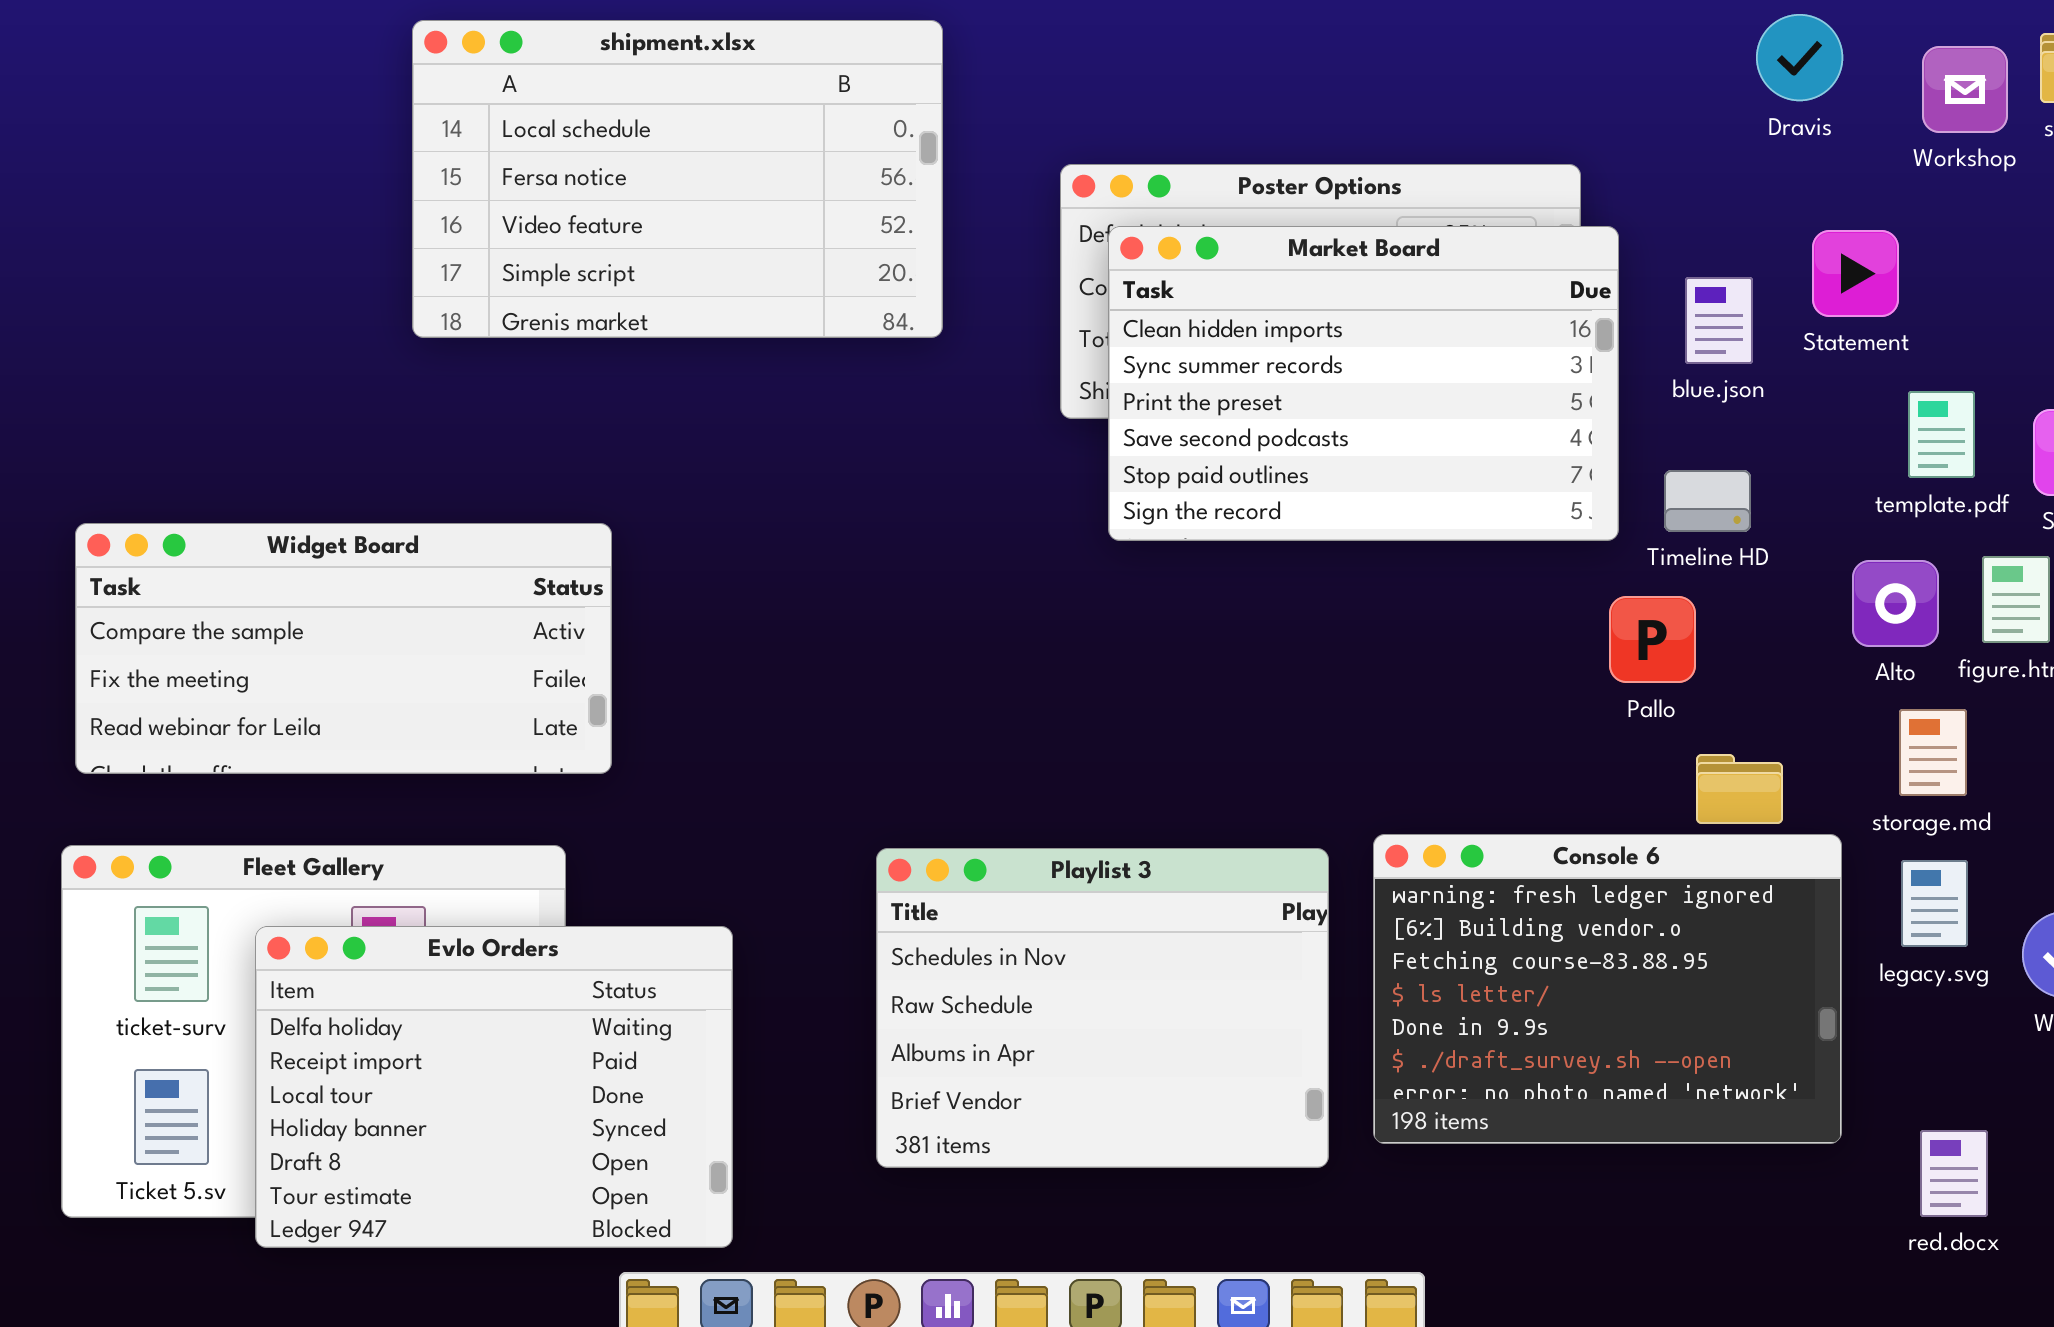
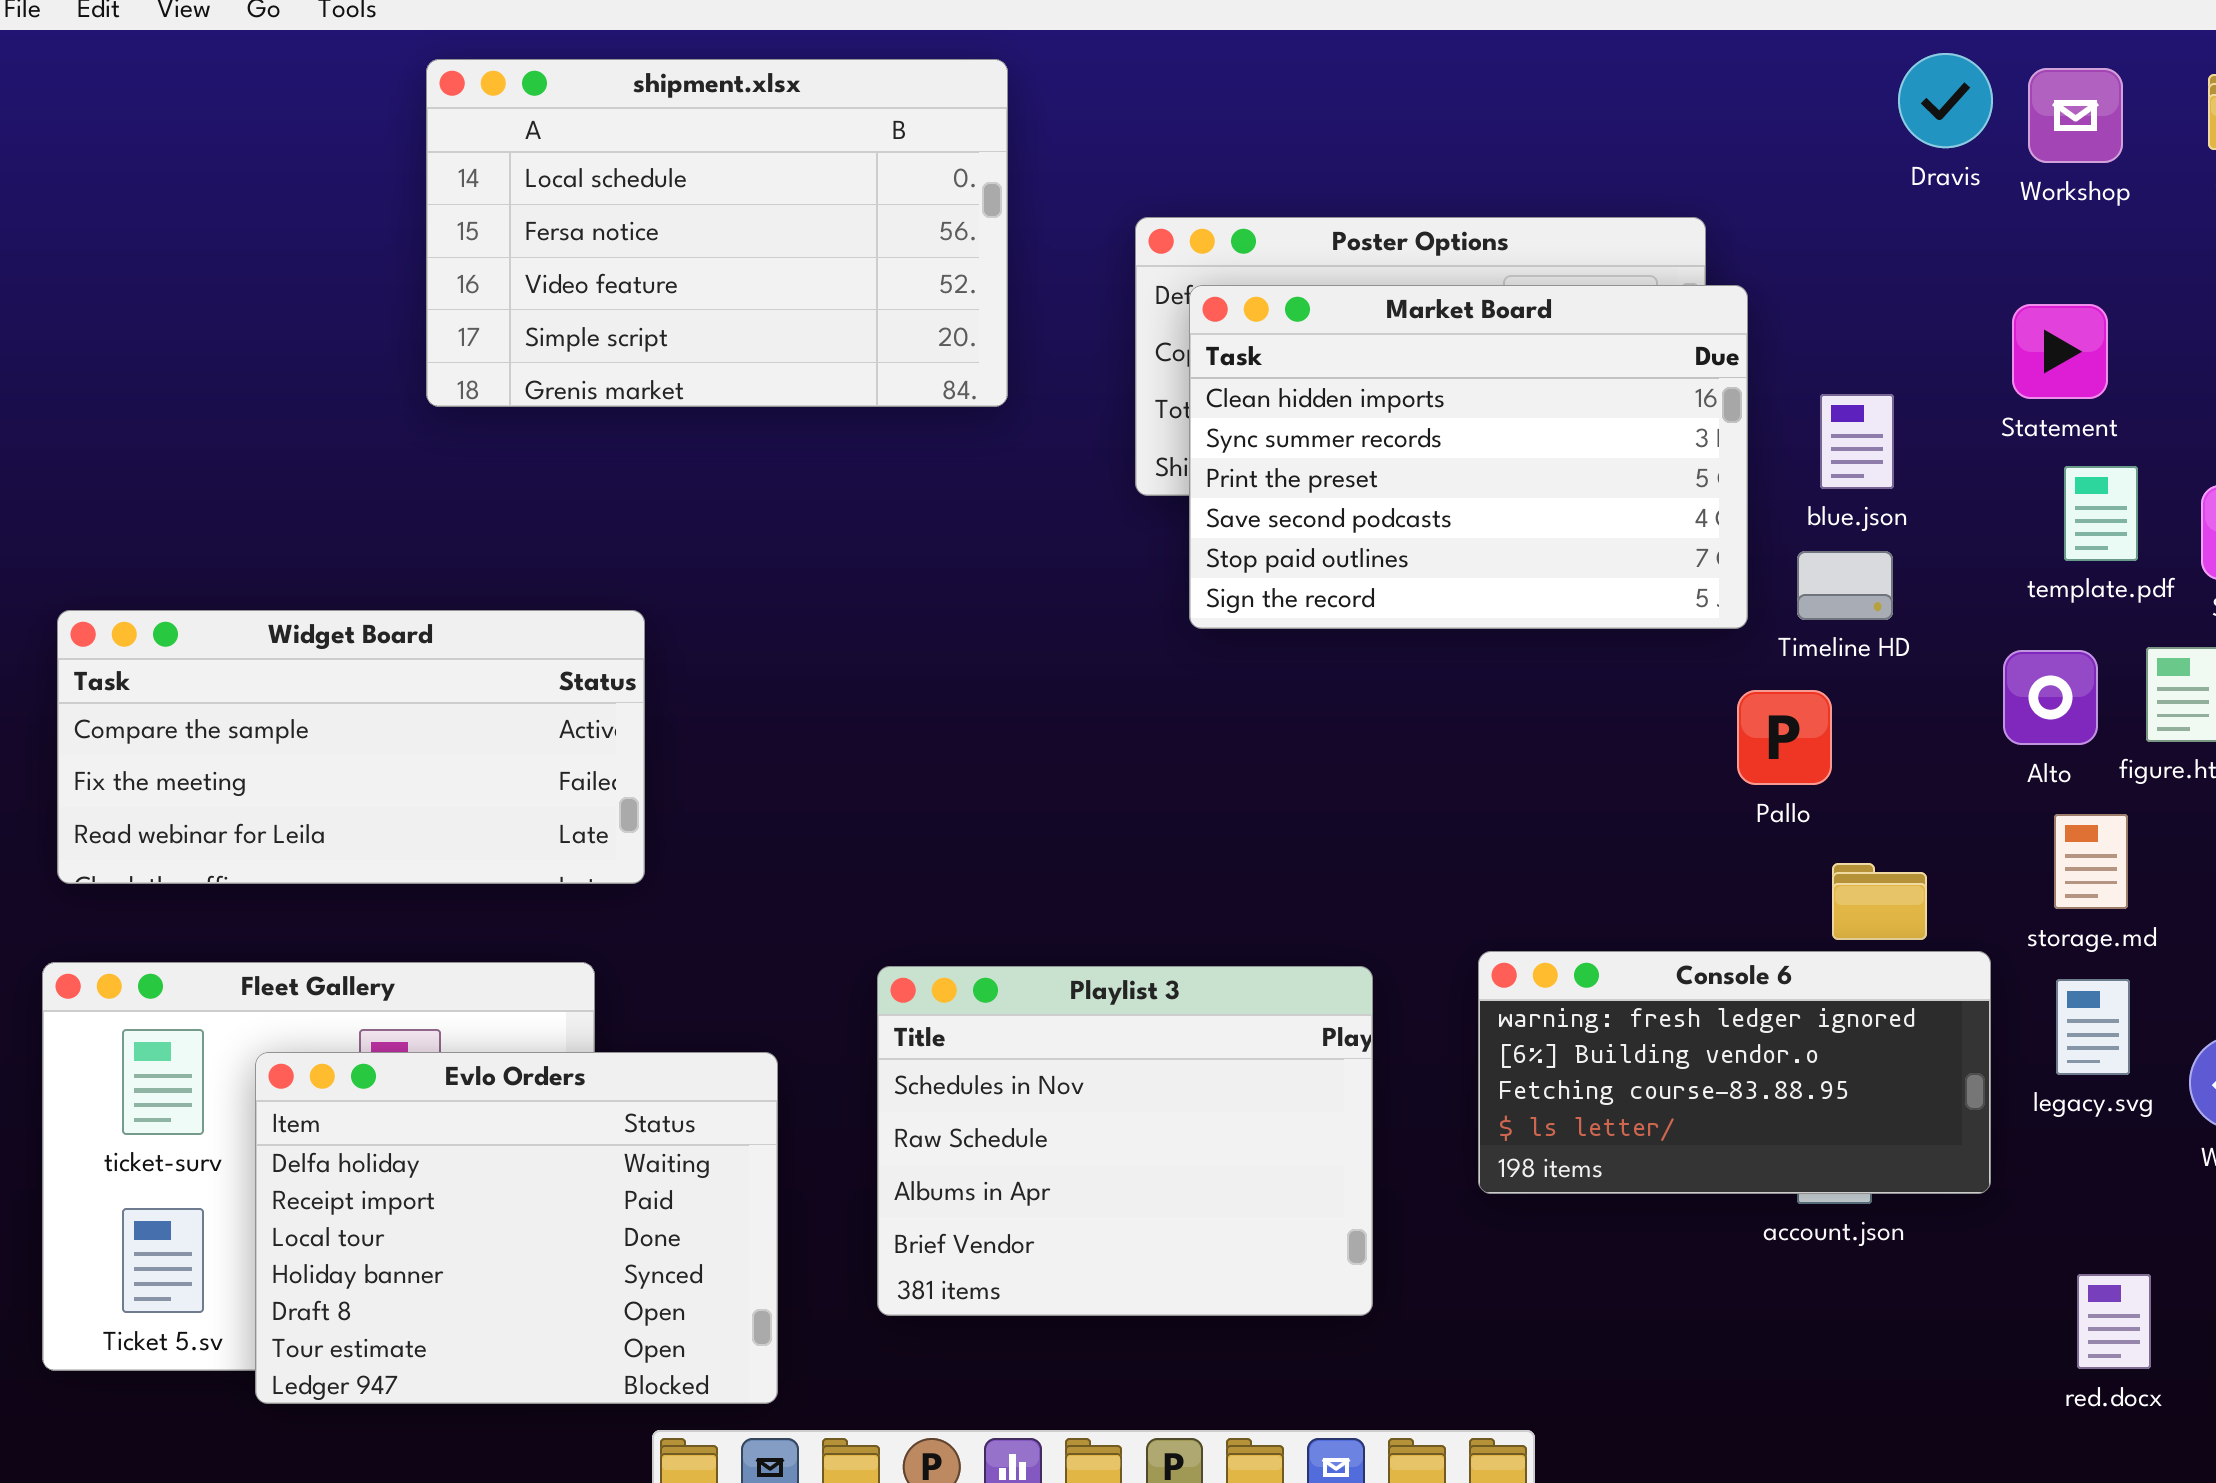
Workshop: [1922,46,2008,133] -> [2028,68,2123,163], moved
Statement: [1812,230,1899,317] -> [2012,304,2108,399], moved
blue.json: [1685,277,1753,364] -> [1820,394,1894,489], moved
Console 6: [1373,834,1842,1144] -> [1478,951,1991,1194], resized
Playlist 3: [876,848,1329,1168] -> [877,966,1373,1316], moved

